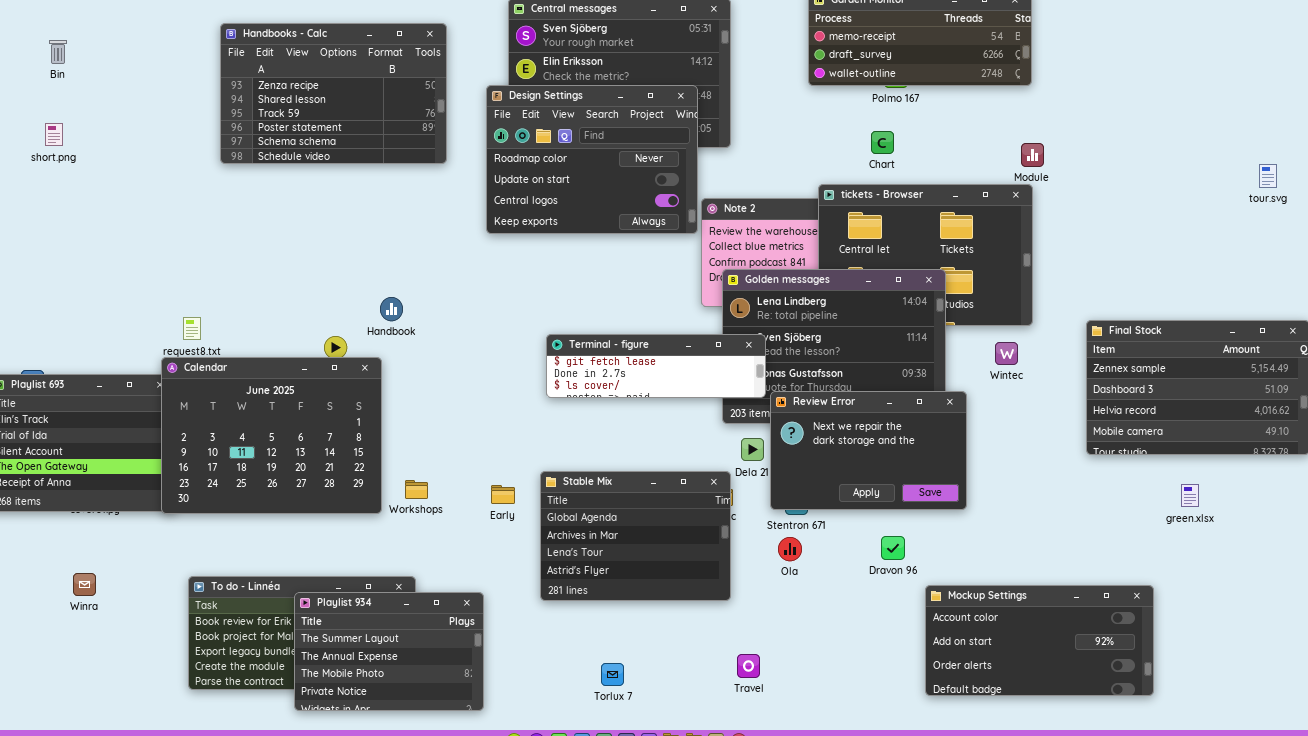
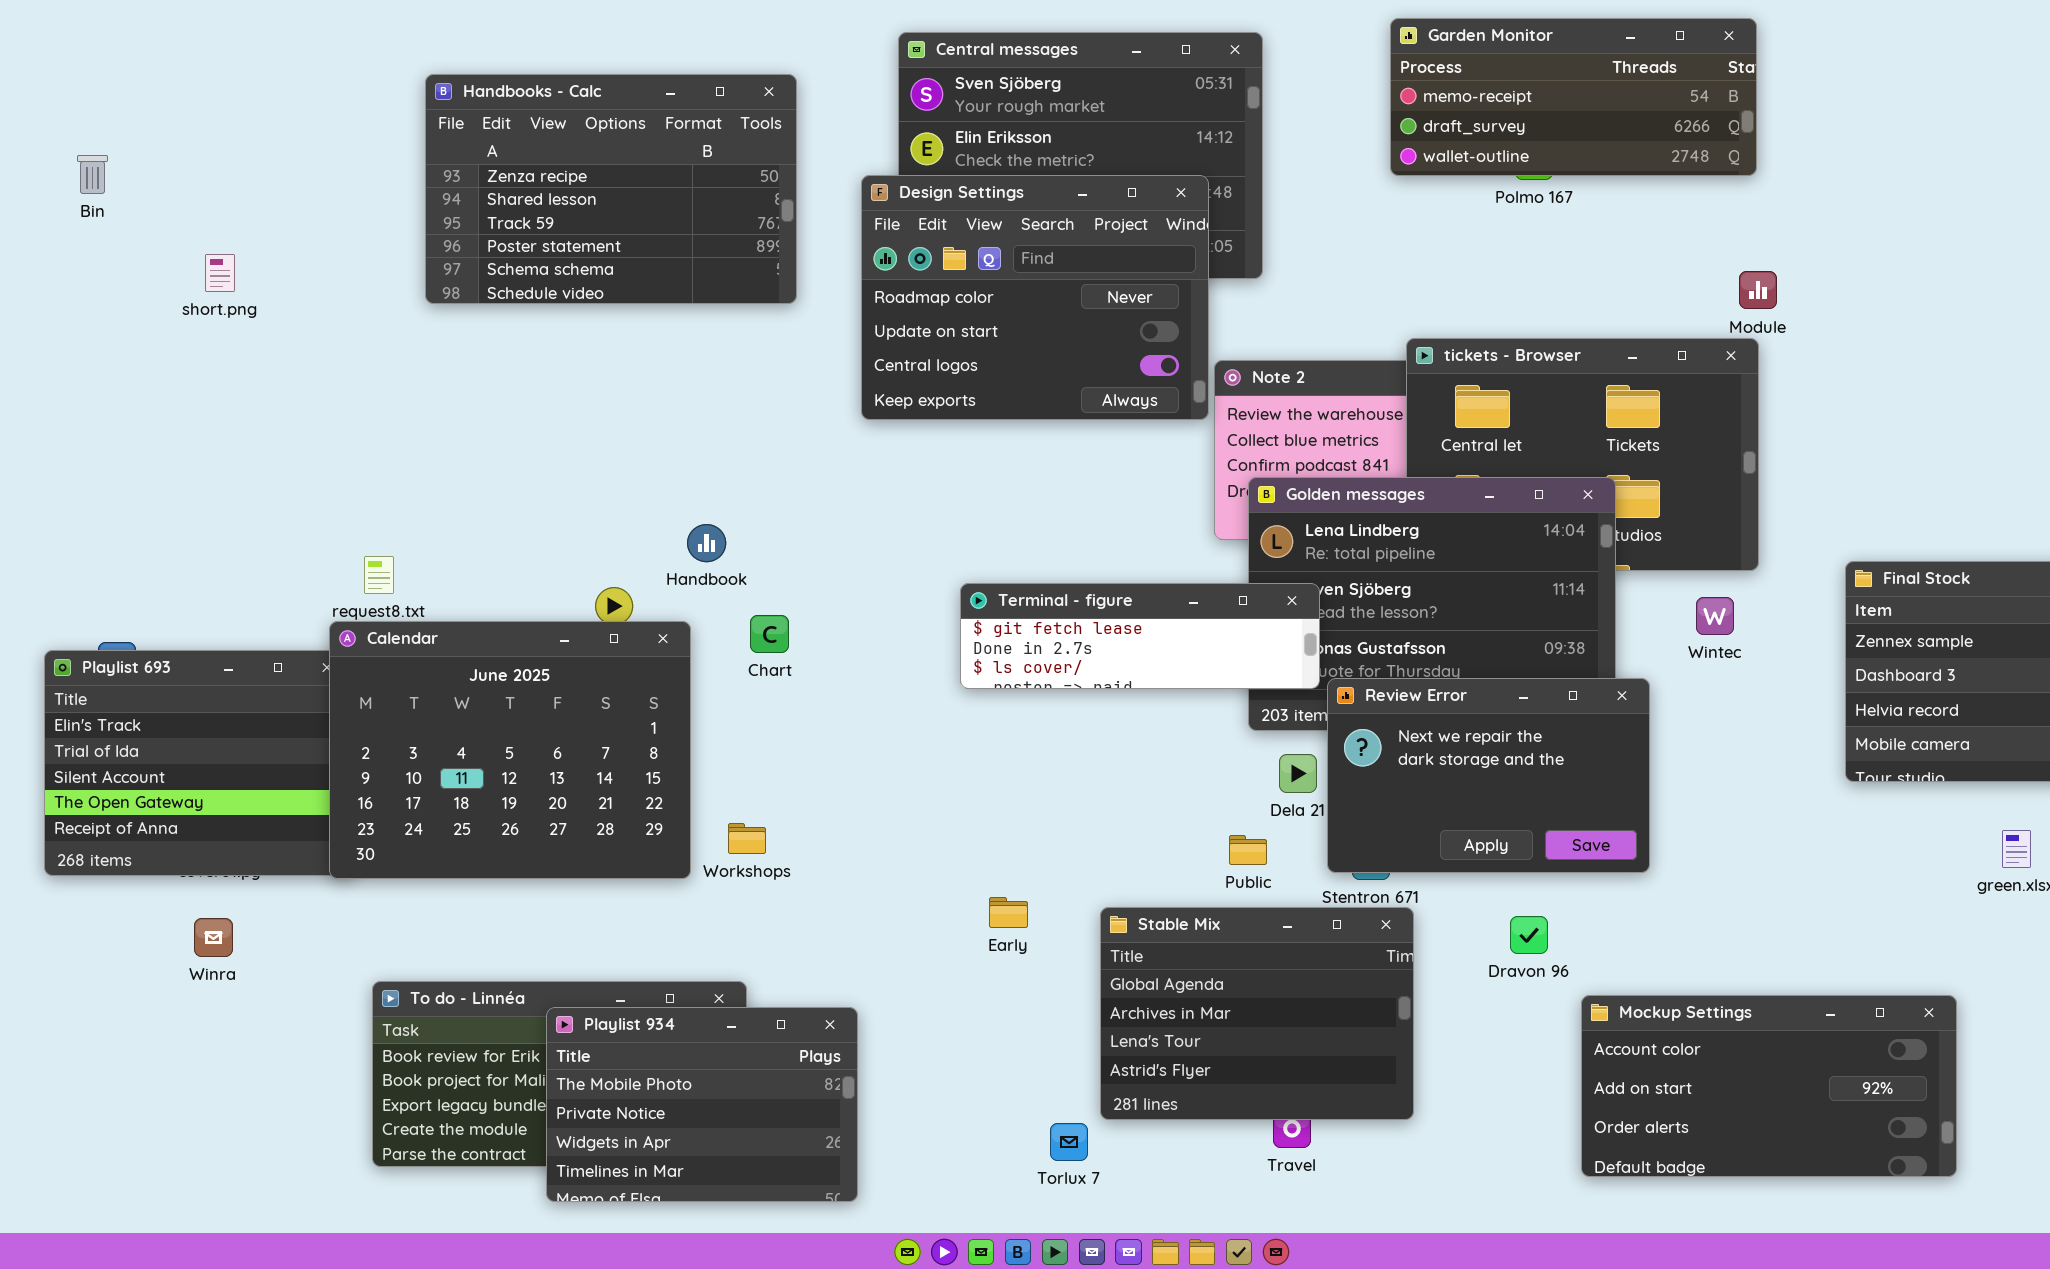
Bin: [49,40,67,64] -> [77,155,108,194], moved
short.png: [45,123,63,146] -> [205,254,235,292], moved
Chart: [871,131,894,154] -> [750,615,789,653], moved
Stable Mix: [540,471,731,601] -> [1100,907,1414,1120], moved
Early: [491,485,515,504] -> [989,897,1028,928], moved
Winra: [73,573,96,596] -> [194,918,233,957], moved
Playlist 934: [294,592,484,711] -> [546,1007,858,1202], scrolled down 2 rows

